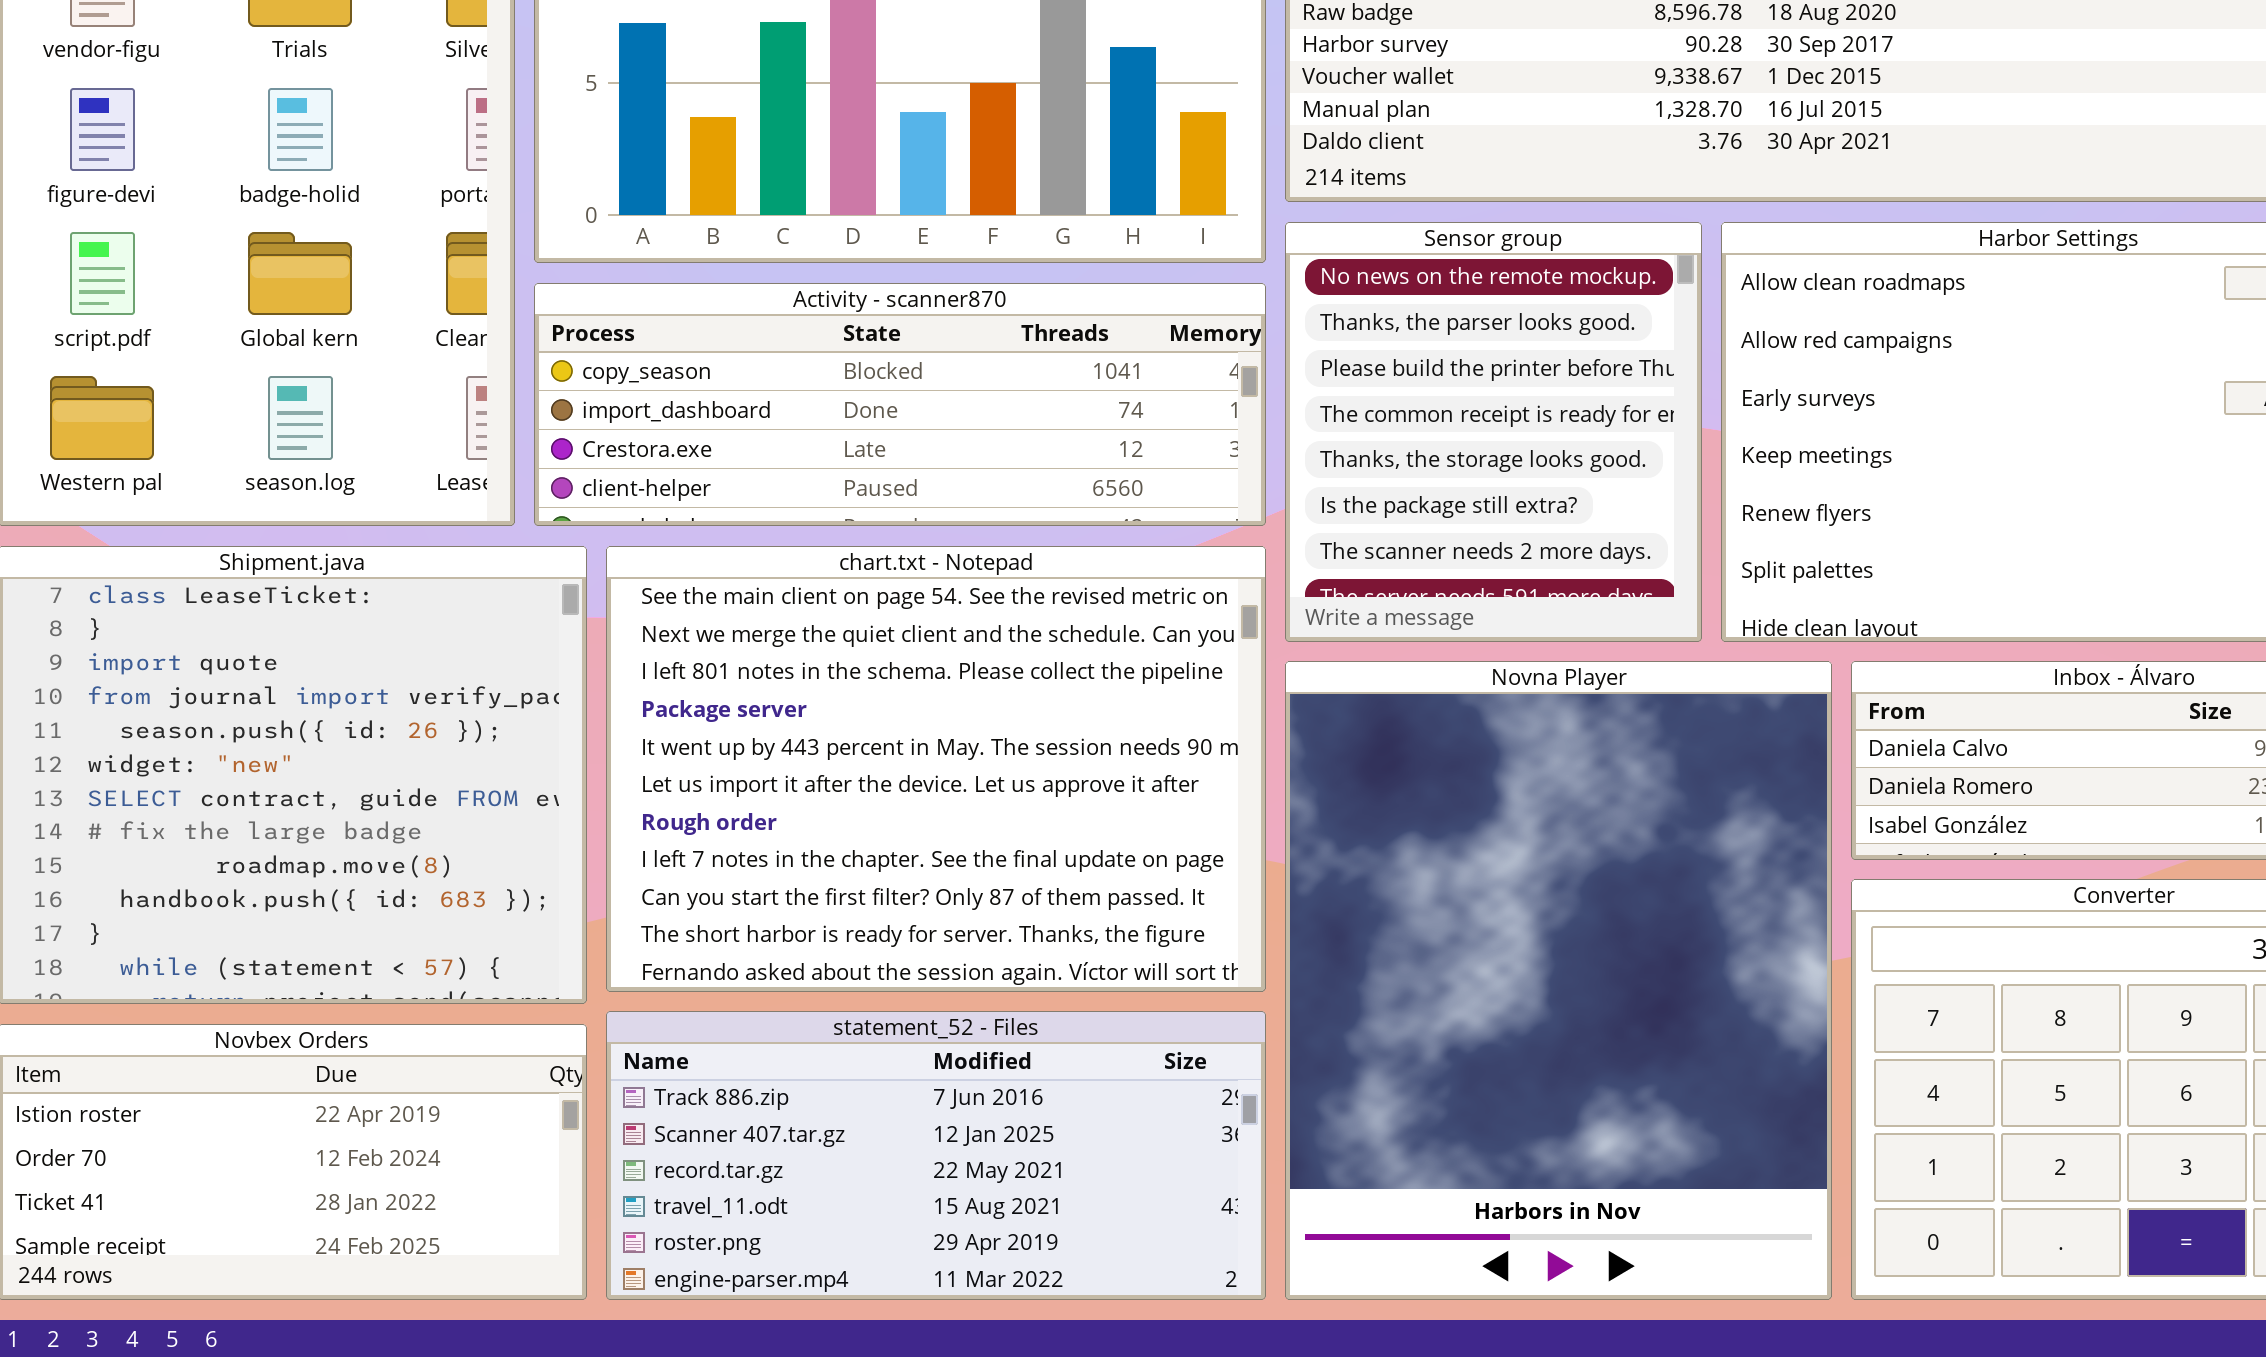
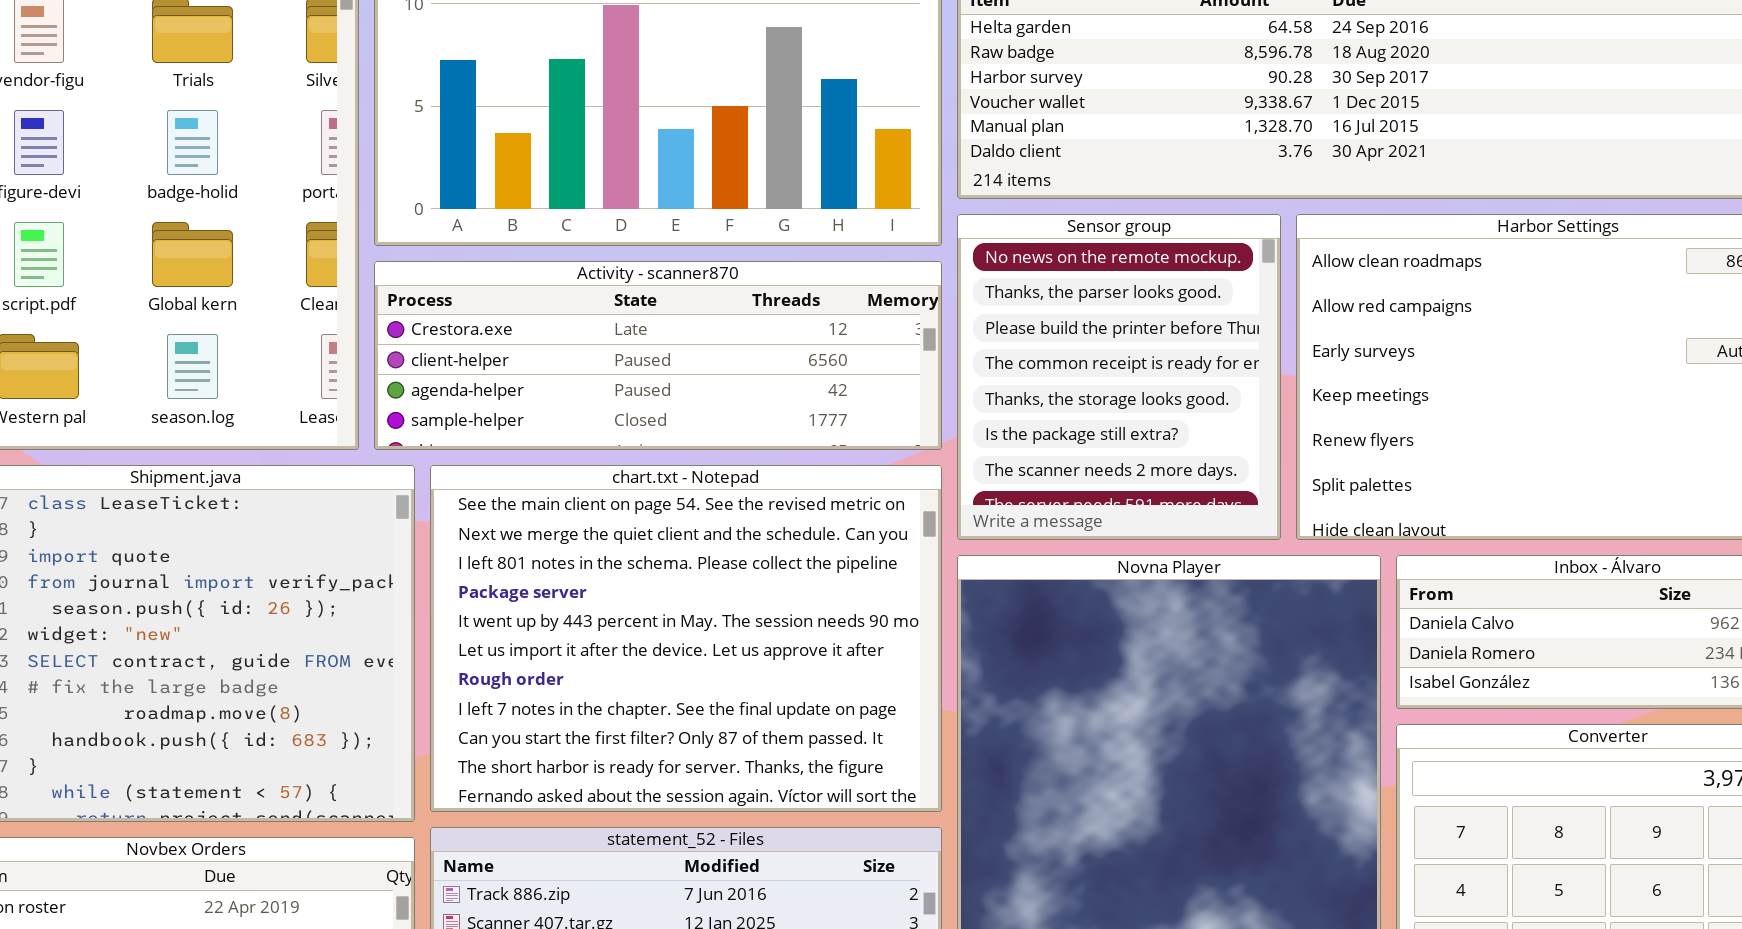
Activity - scanner870: [534,283,1266,526] -> [374,261,942,450], scrolled down 2 rows

